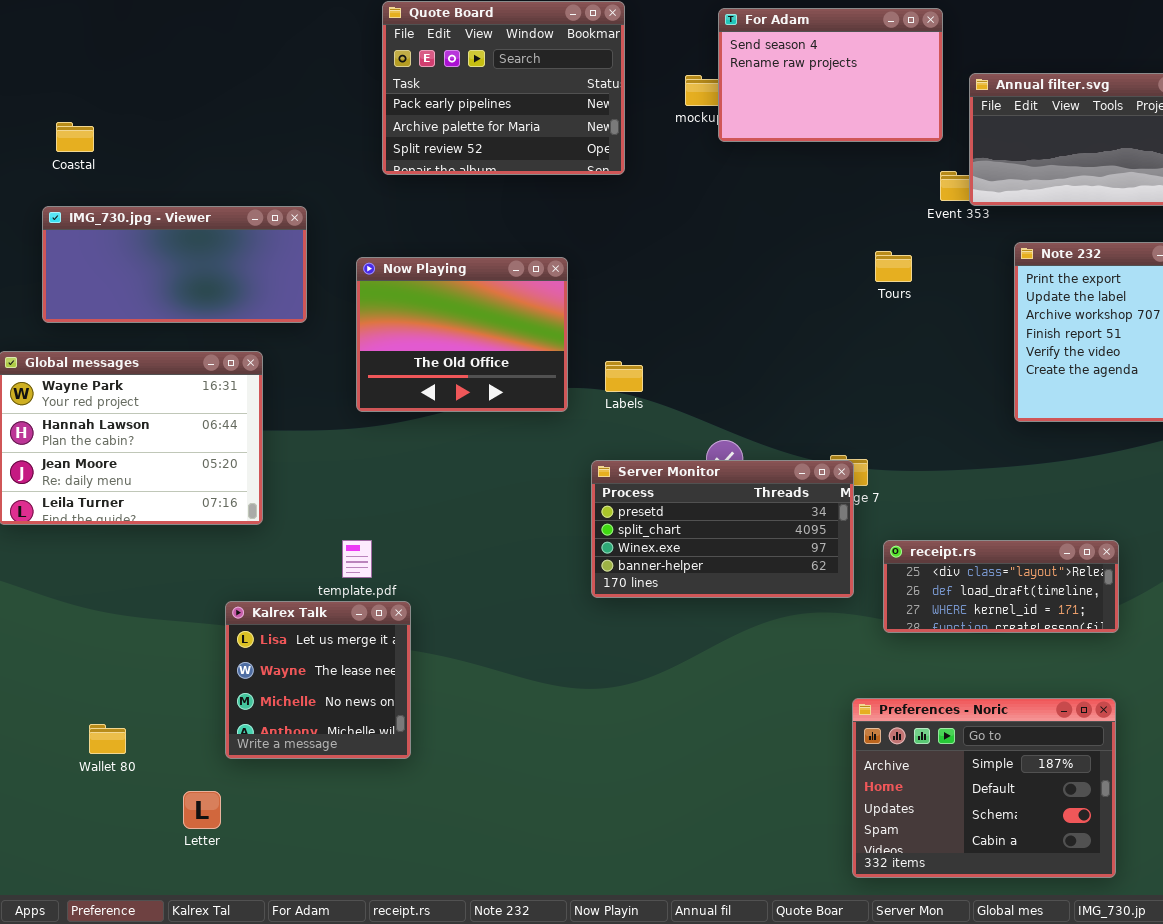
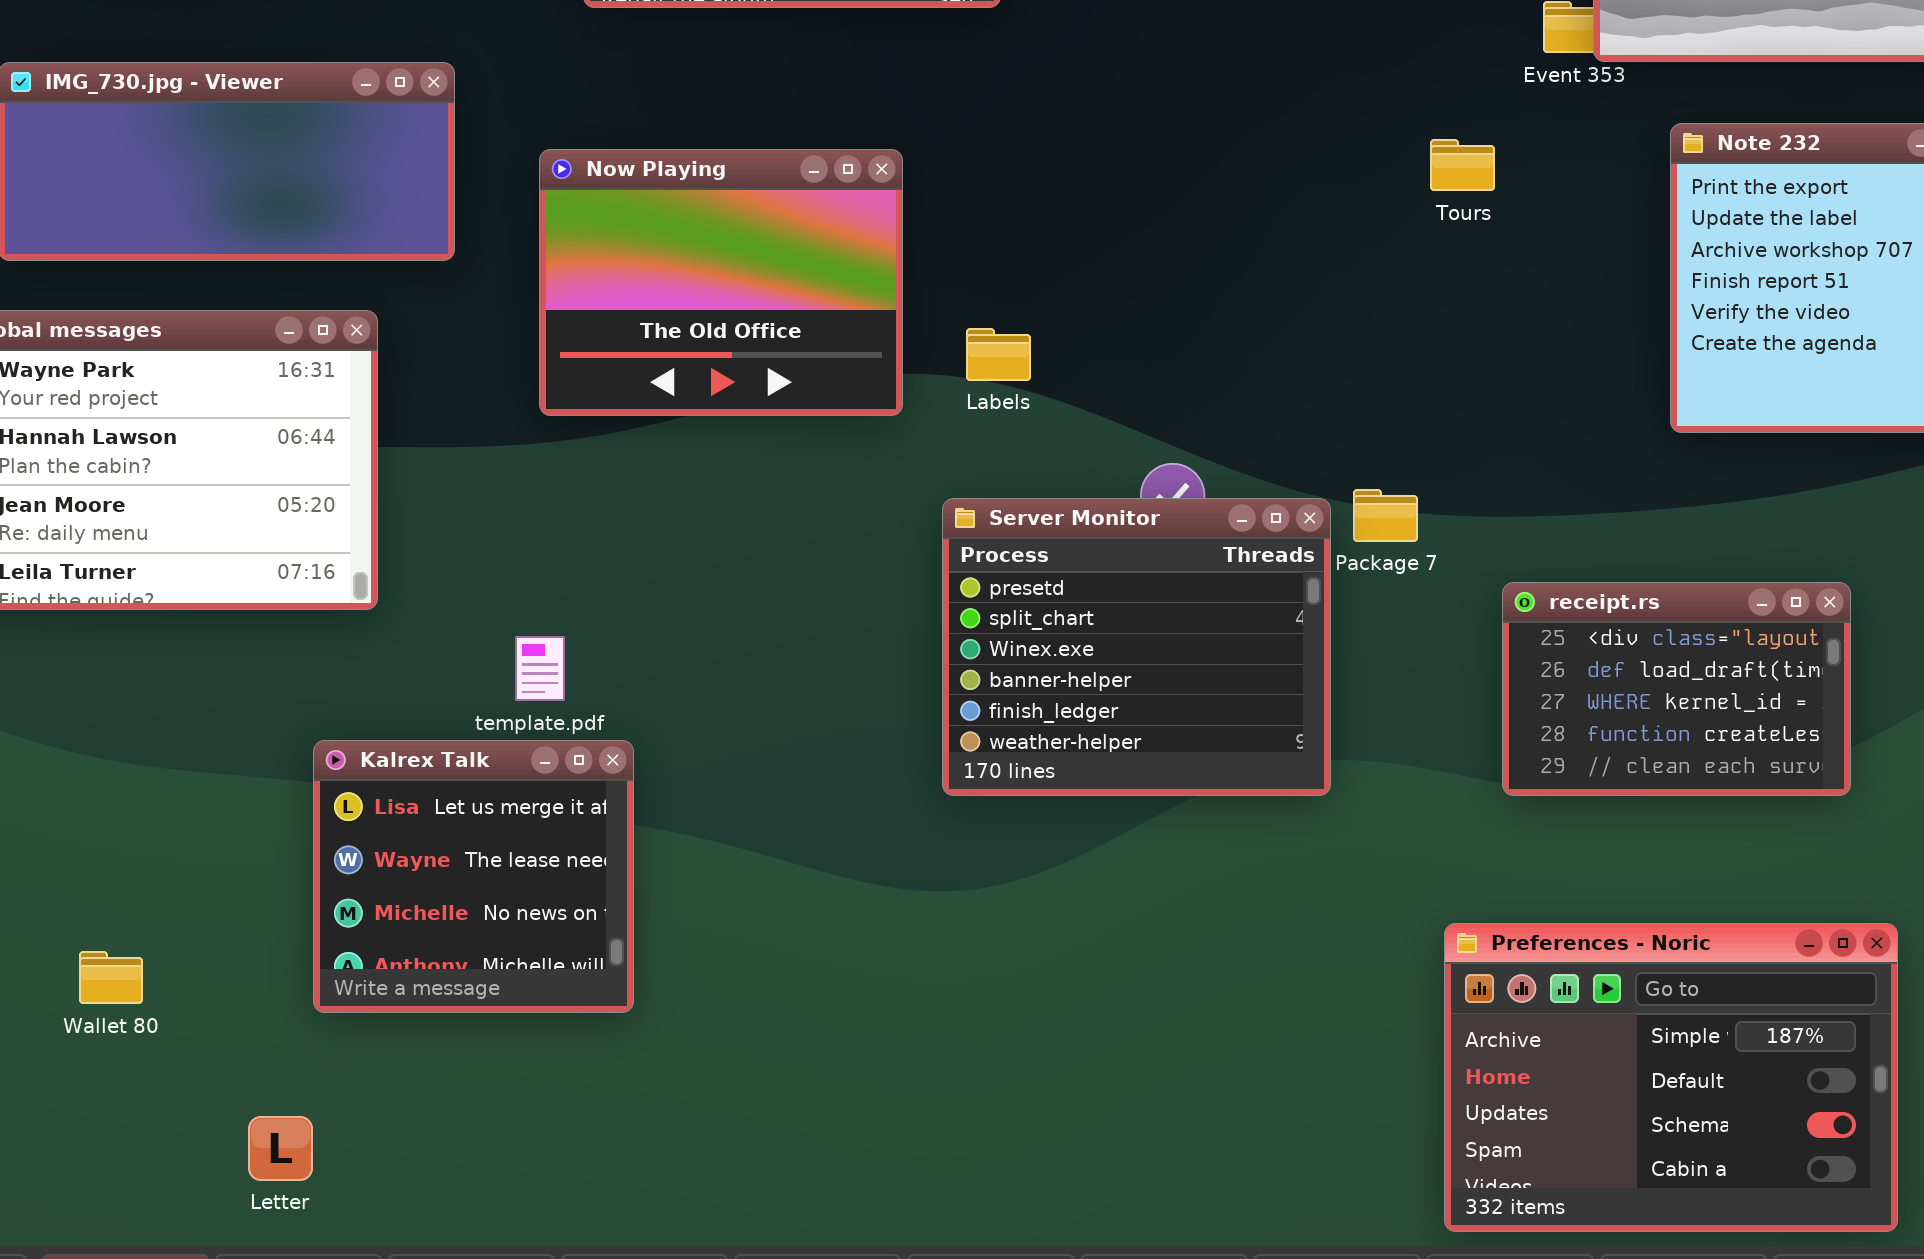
Server Monitor: [591,460,854,598] -> [942,498,1331,796], resized
receipt.rs: [883,540,1119,633] -> [1502,582,1851,796], resized
Preferences - Noric: [852,698,1116,878] -> [1444,923,1898,1232], moved
Letter: [183,791,221,829] -> [248,1116,313,1181], moved

